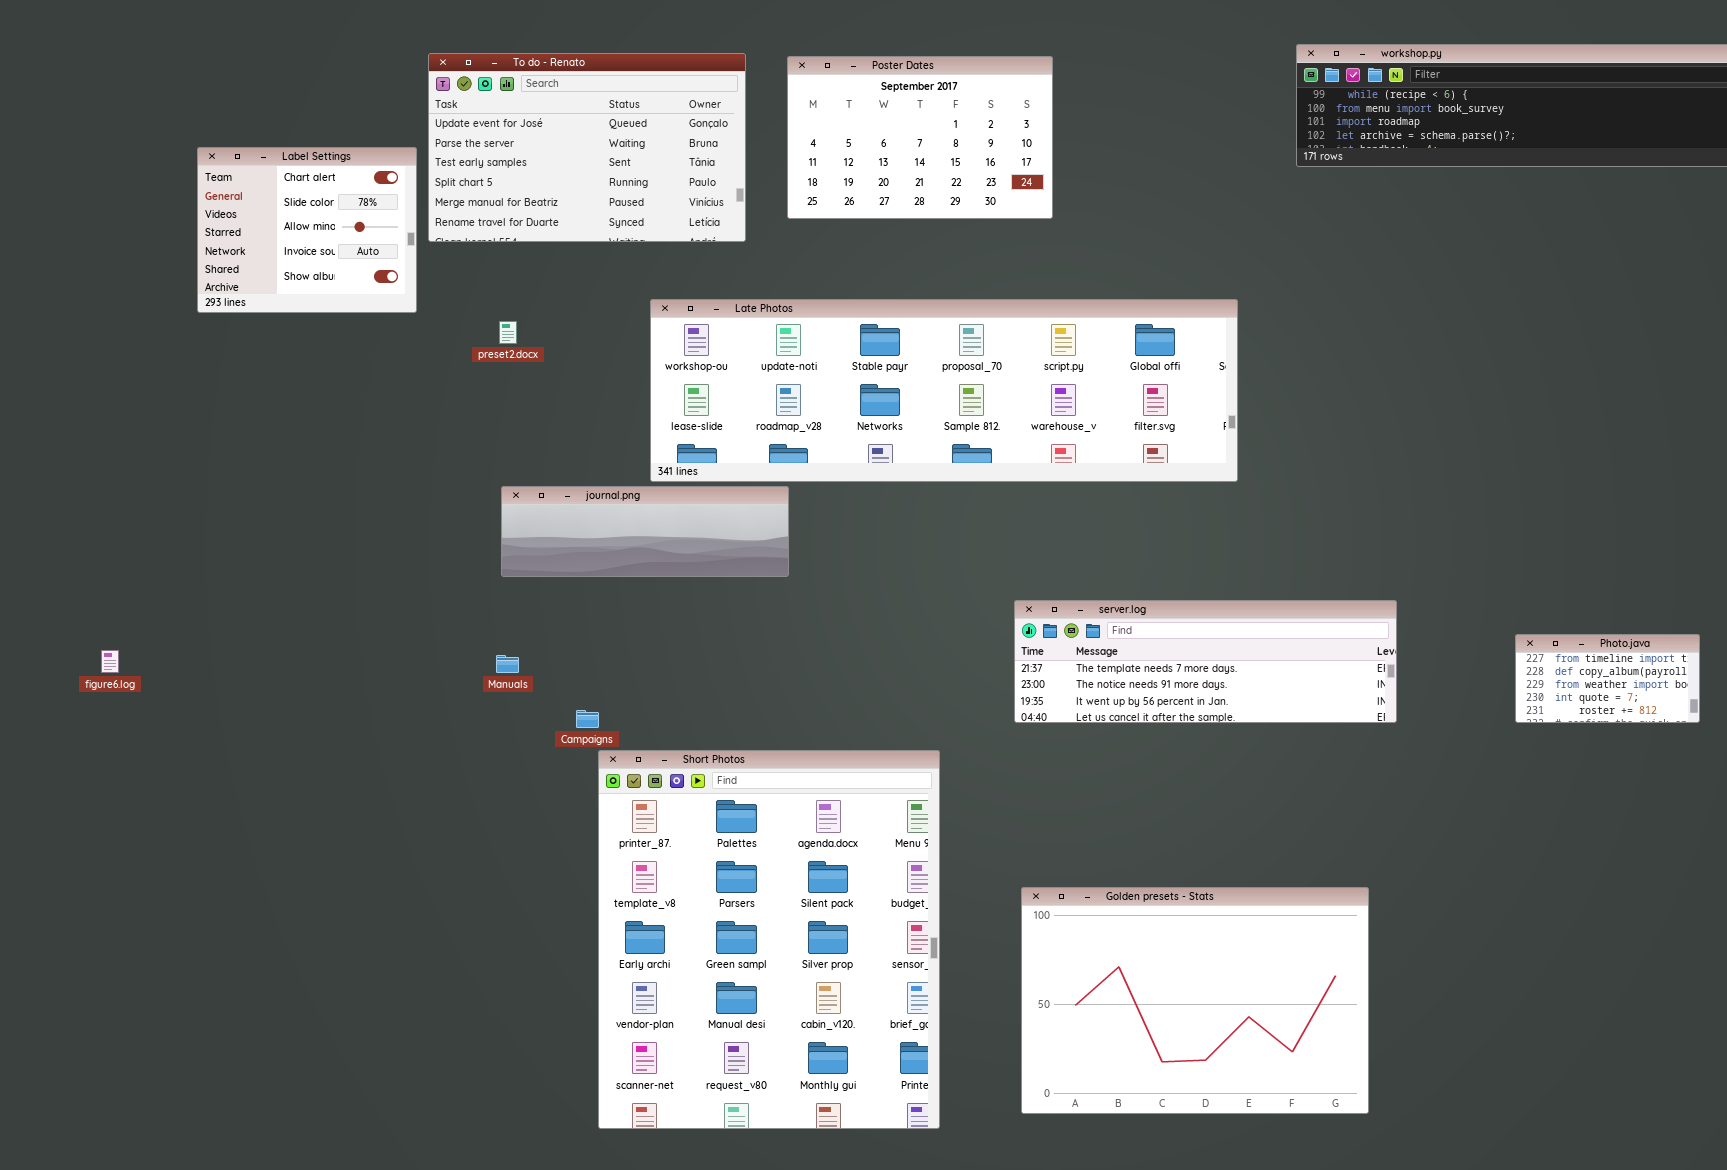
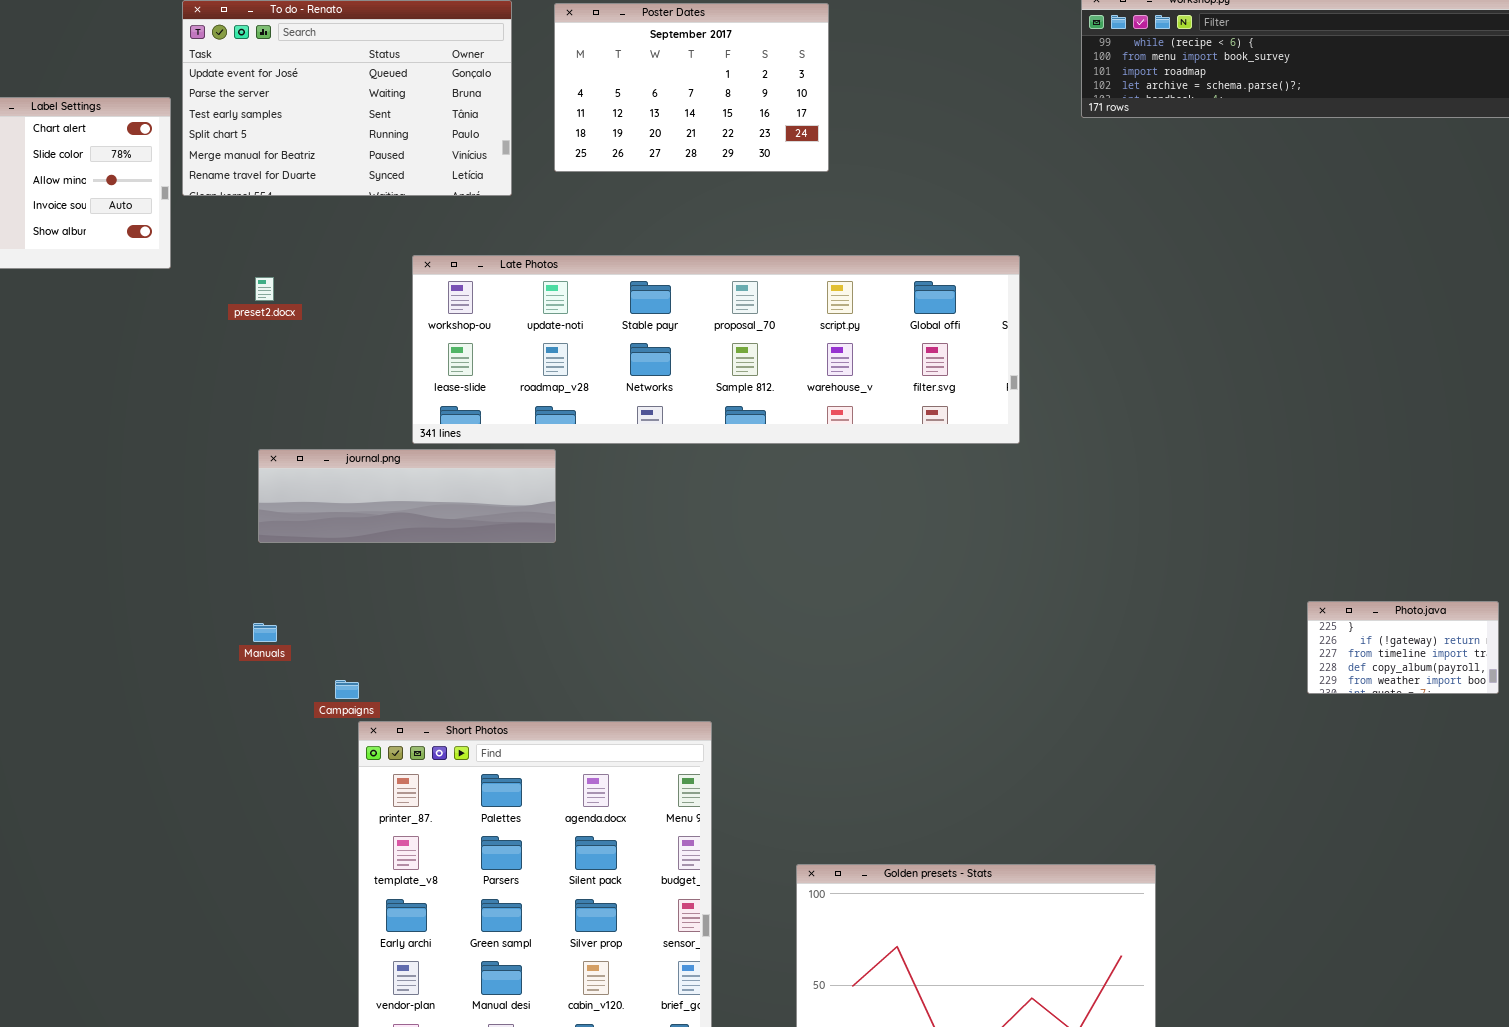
server.log: [1014,600,1397,723] -> none, closed
Photo.java: [1515,634,1700,723] -> [1307,601,1499,694], scrolled up 2 rows

